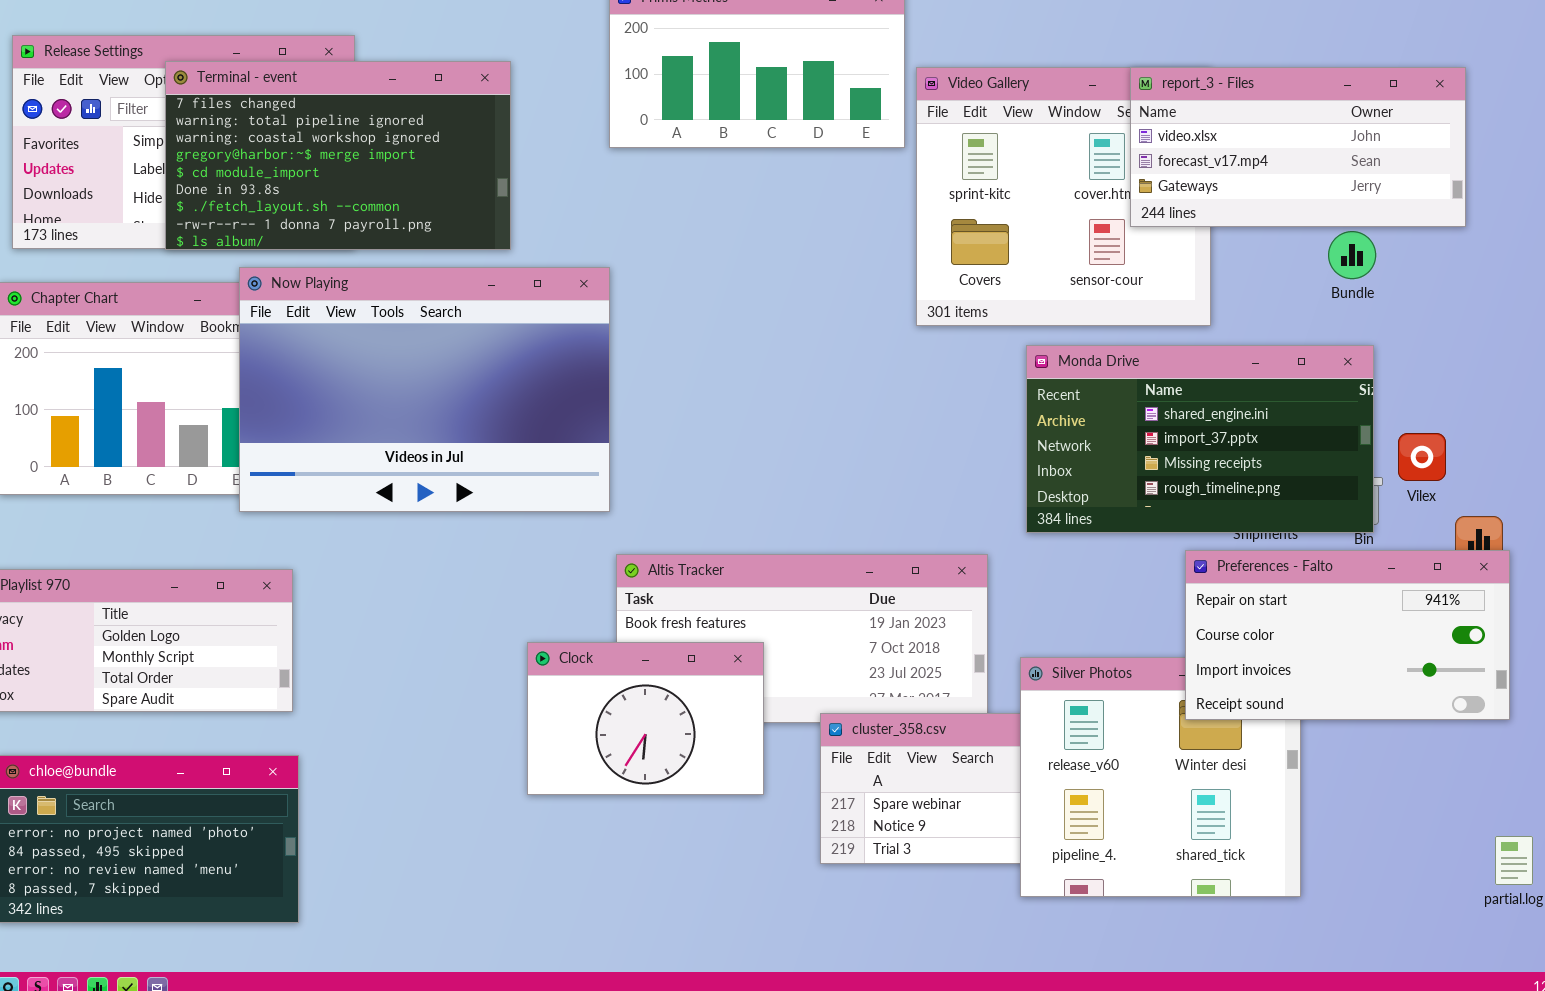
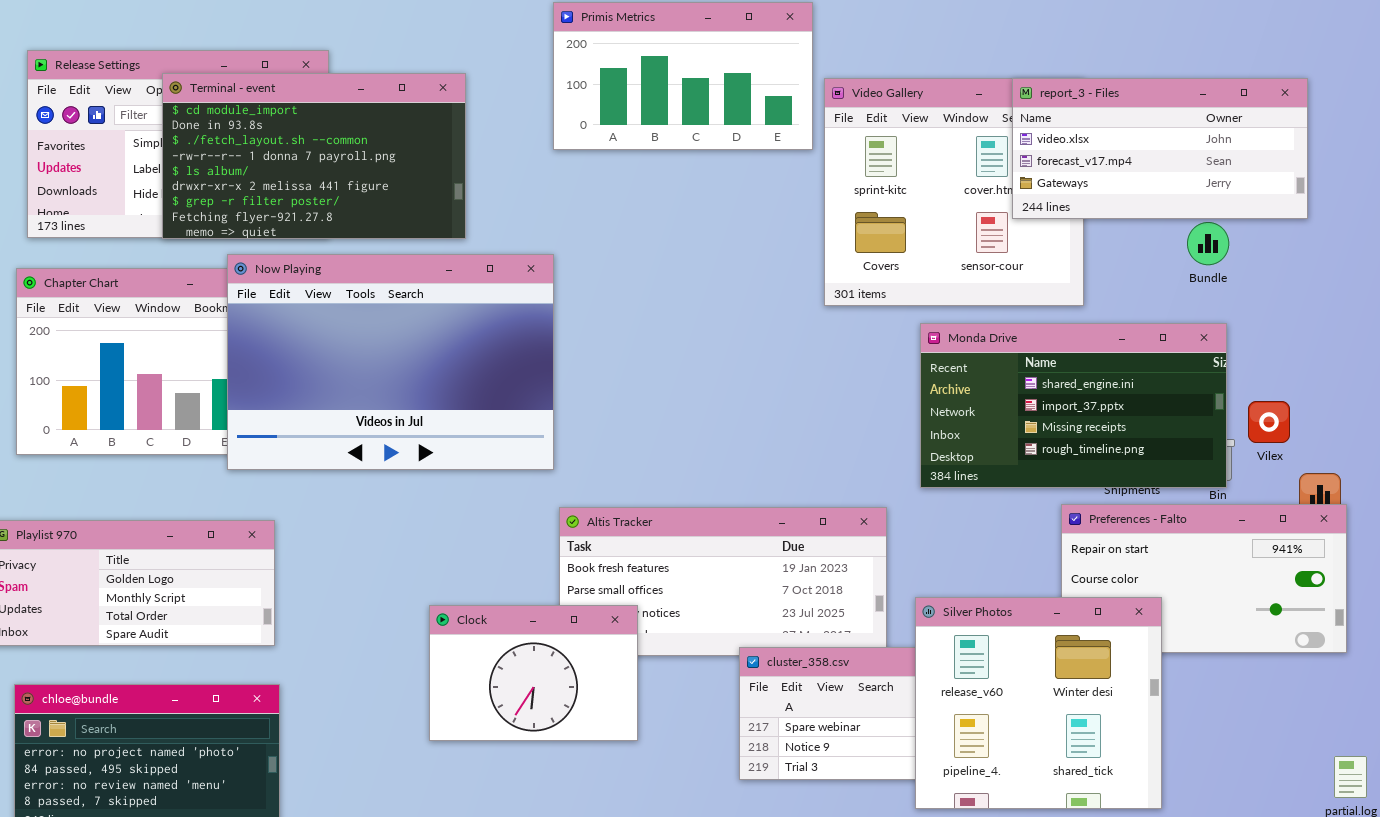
Terminal - event: [165,61,511,250] -> [162,73,466,239], scrolled down 4 rows
Clock: [527,642,764,795] -> [429,605,638,741], moved
Silver Photos: [1020,657,1301,897] -> [915,597,1162,809], raised

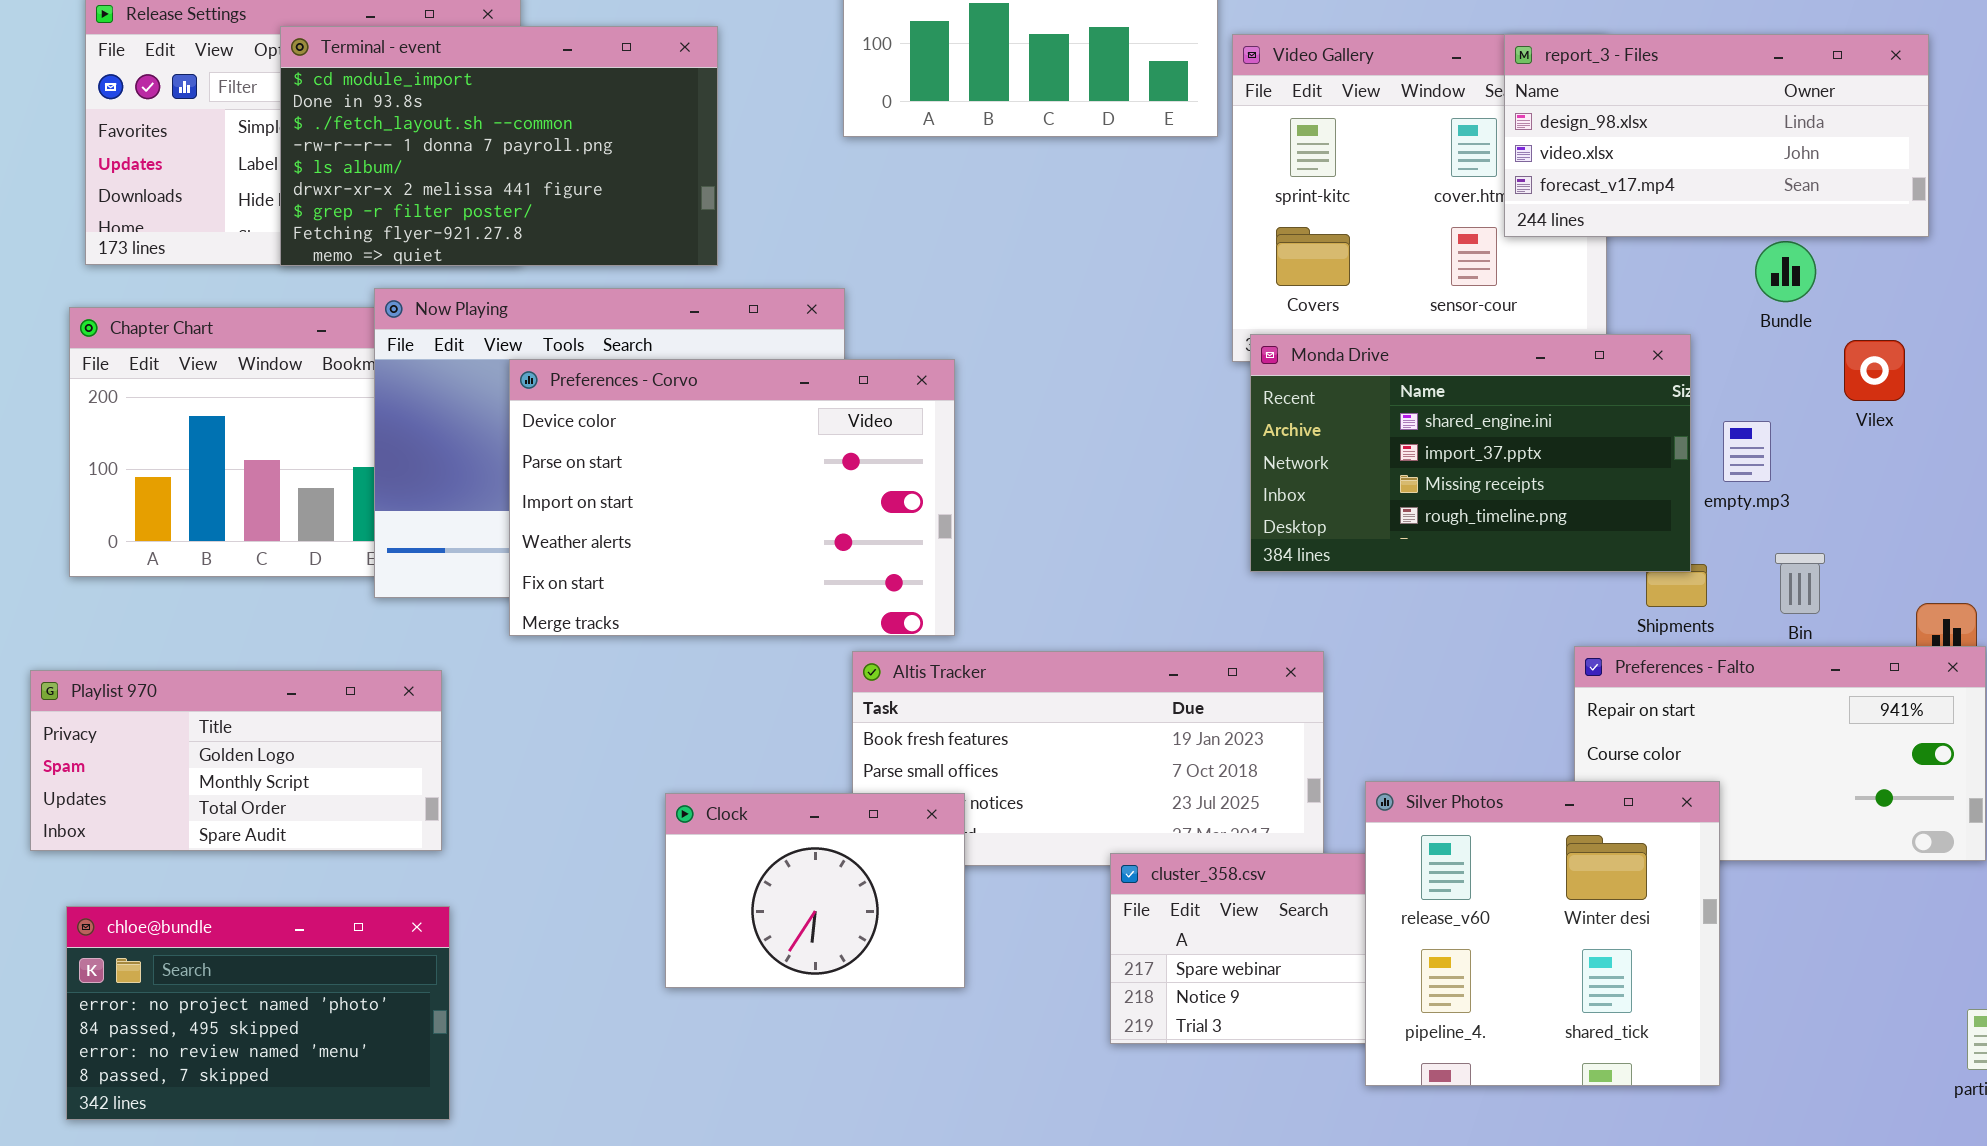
report_3 - Files: [1012,78,1308,219] -> [1504,34,1929,237], scrolled up 1 row
Preferences - Corvo: none -> [509,359,955,636], opened
Monda Drive: [920,323,1227,488] -> [1250,334,1691,572], moved
Vilex: [1248,401,1290,443] -> [1844,340,1905,401], moved

